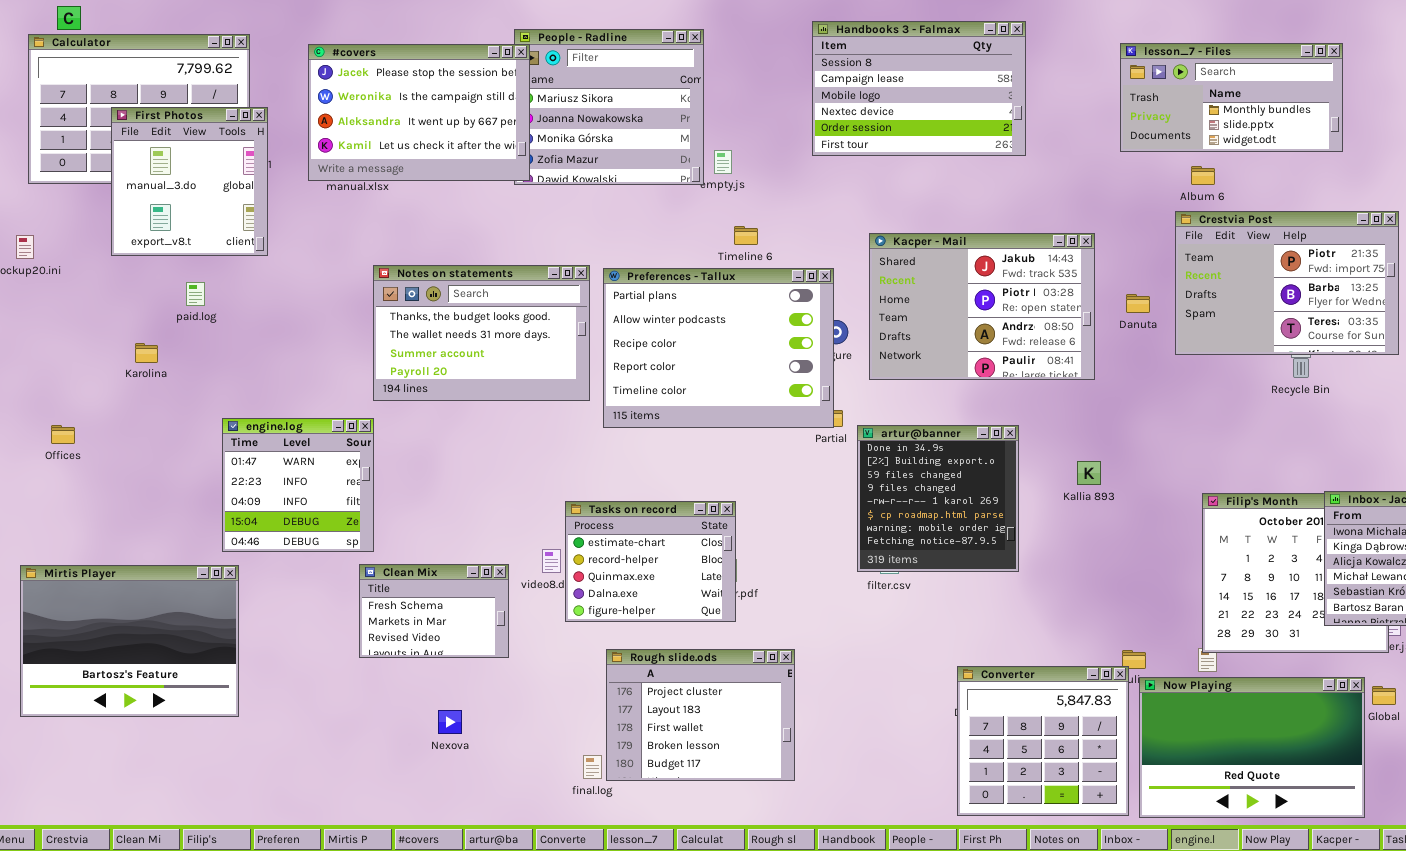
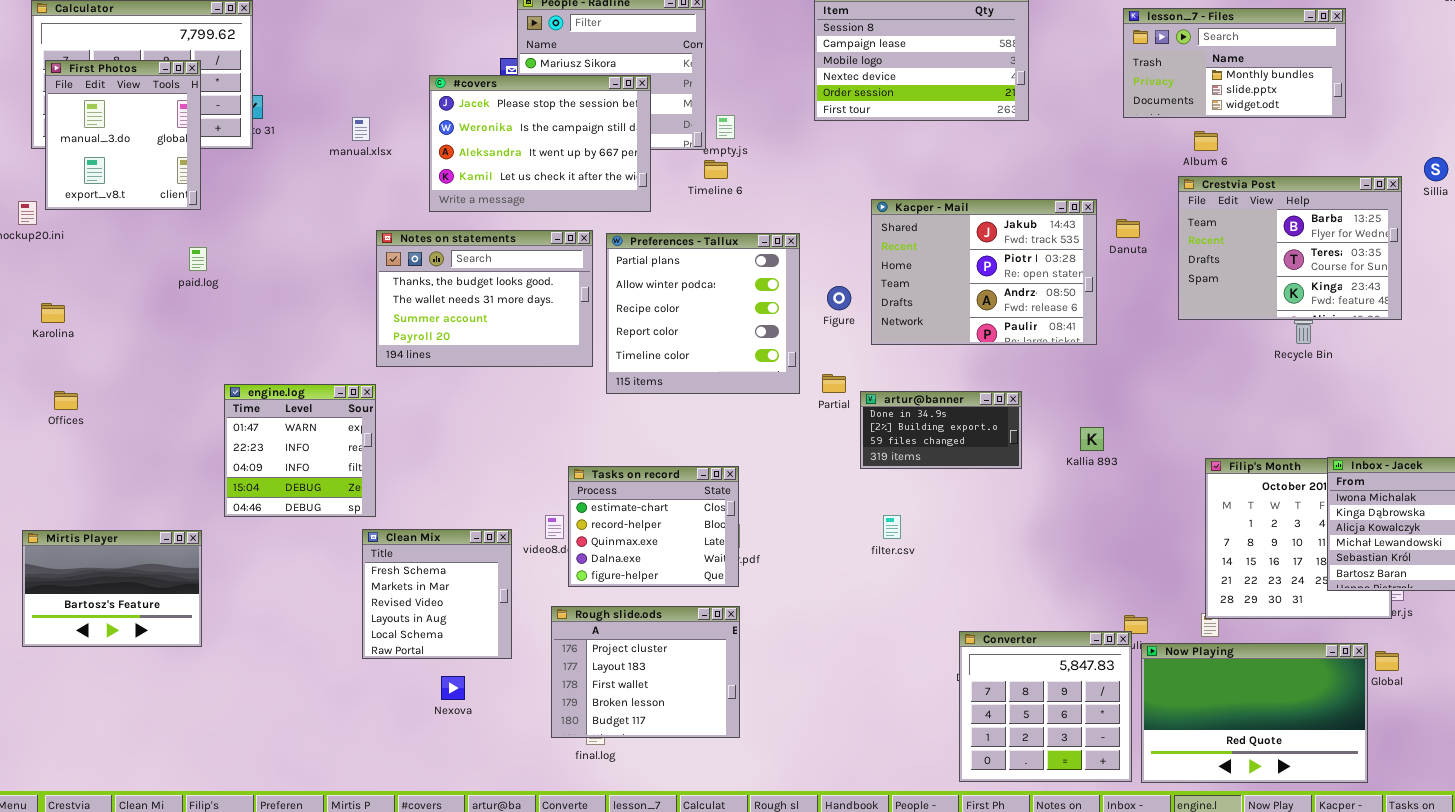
#covers: [308,44,530,181] -> [429,75,651,212], moved
First Photos: [111,107,268,256] -> [45,60,201,210], moved
Crestvia Post: [1175,211,1399,355] -> [1178,176,1402,320], scrolled down 1 row
Timeline 6: [734,226,758,245] -> [704,160,728,179], moved
Preferences - Tallux: [603,268,834,428] -> [606,233,800,394], resized
Danuta: [1126,294,1150,313] -> [1116,219,1140,238], moved
Karolina: [135,343,158,363] -> [41,303,65,323], moved
artur@banner: [857,425,1019,572] -> [860,391,1022,469], resized
Clean Mix: [359,564,509,658] -> [362,529,512,659], resized
Mirtis Player: [20,565,239,717] -> [22,530,202,647], resized
Rough slide.ods: [606,649,795,781] -> [551,606,740,738], moved

